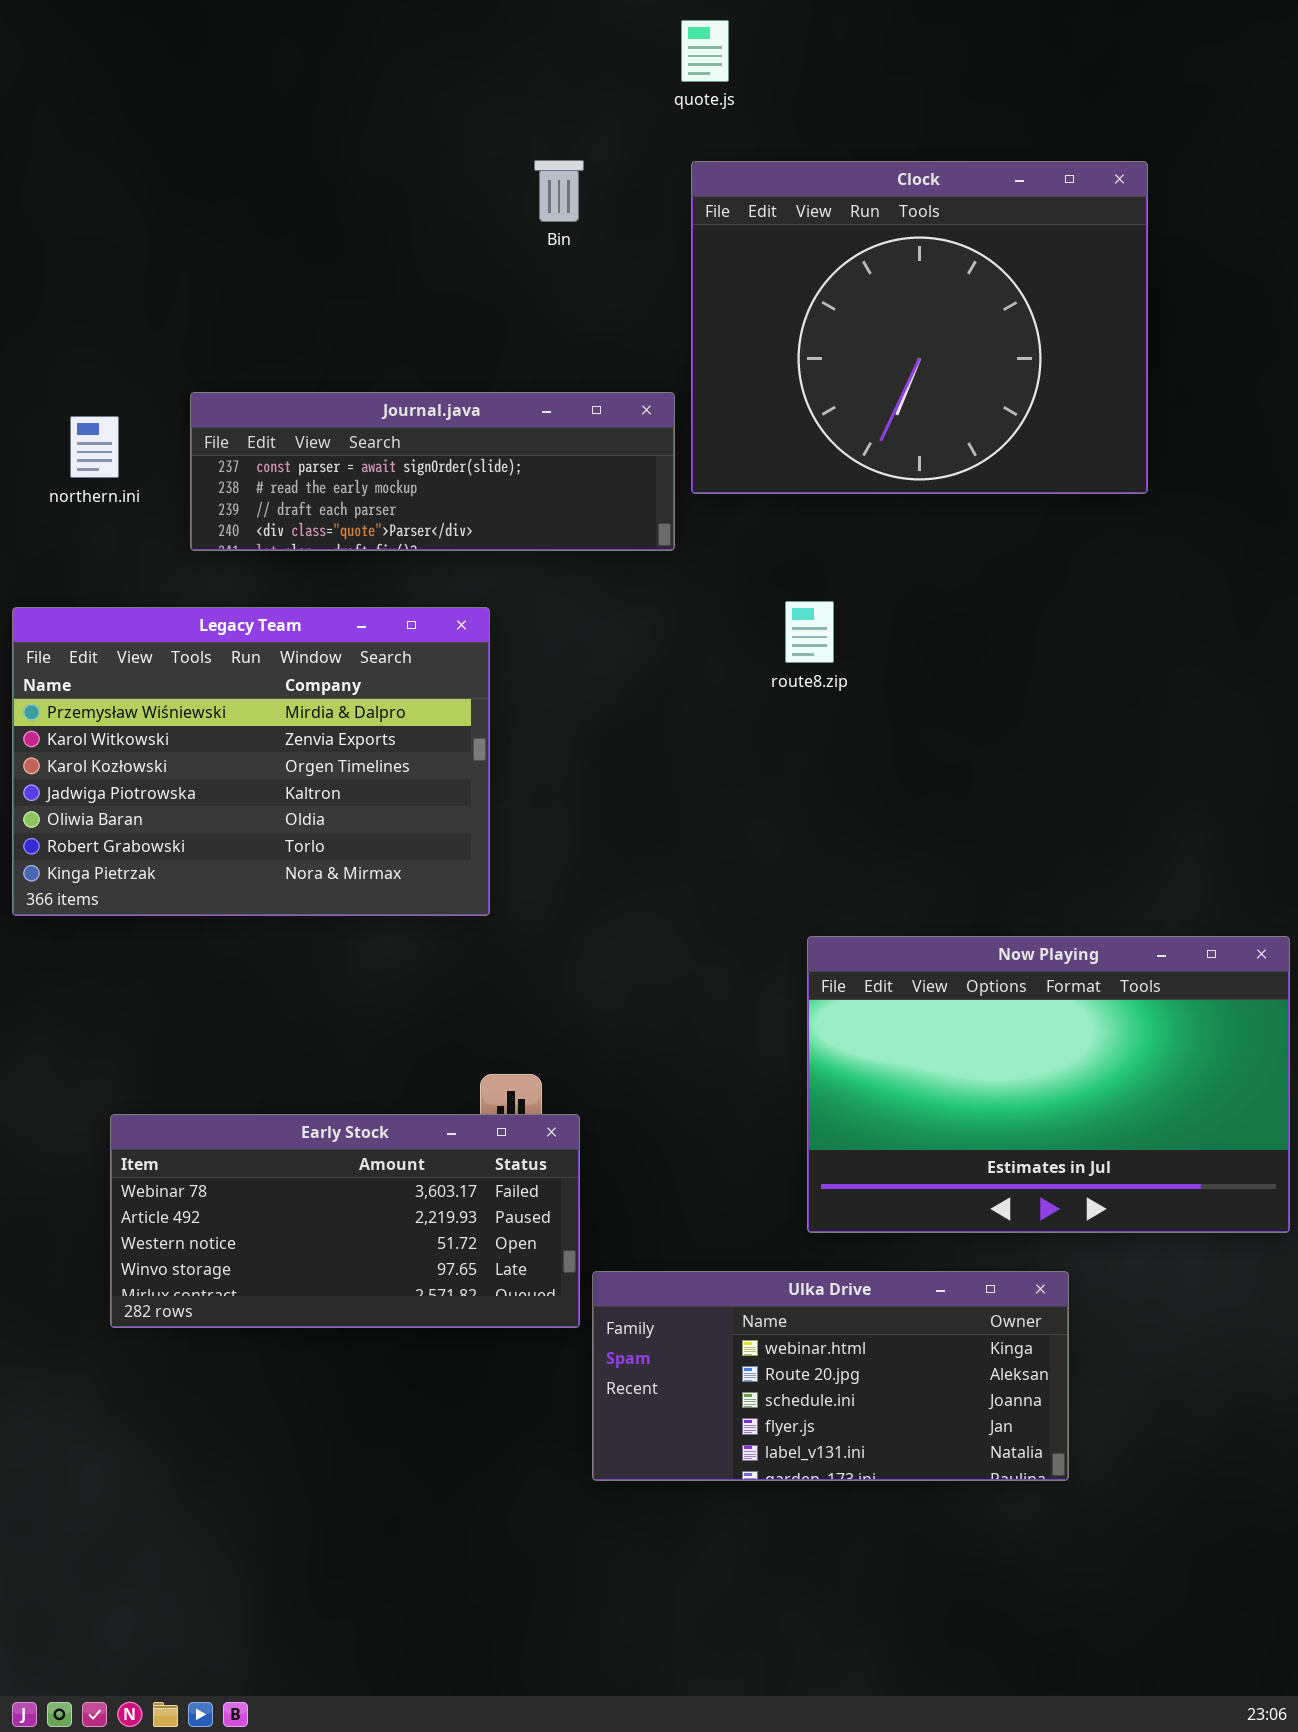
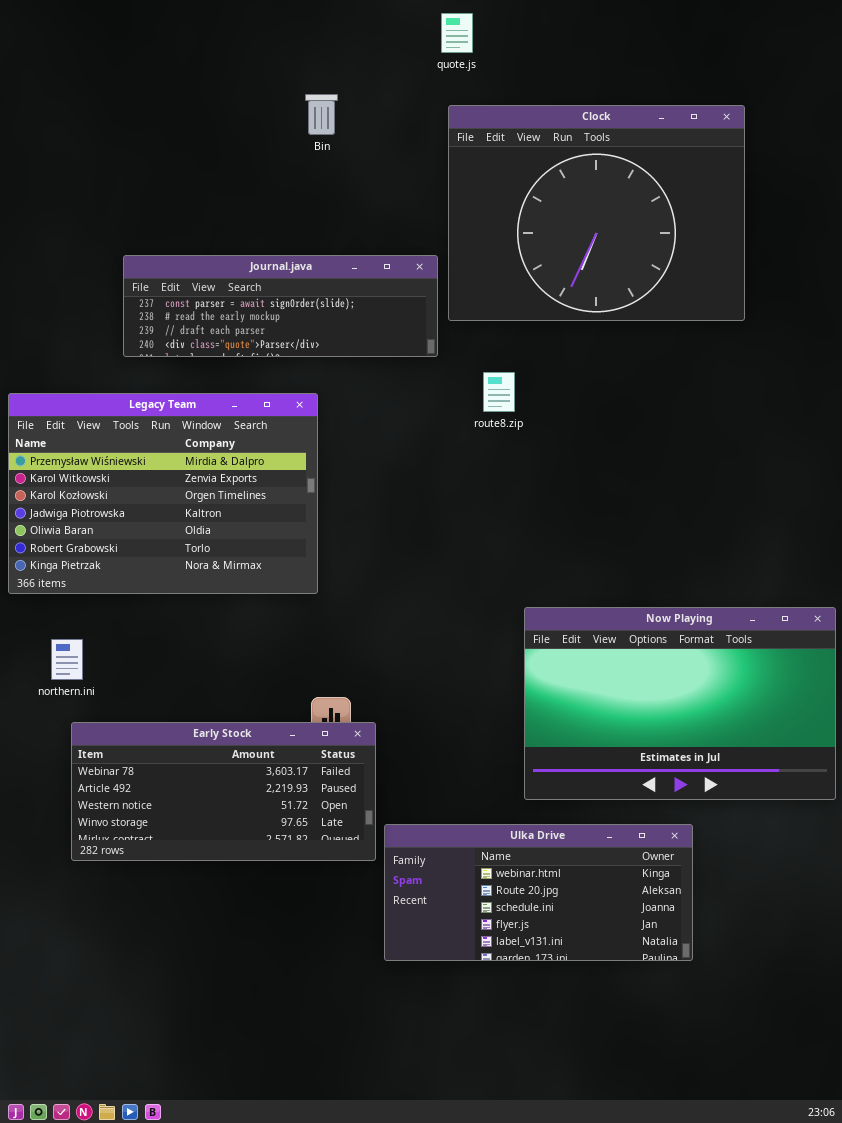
Bin: [534,160,584,222] -> [305,94,338,135], moved
northern.ini: [70,416,119,478] -> [51,639,83,680], moved
route8.zip: [785,601,834,663] -> [483,372,515,412], moved

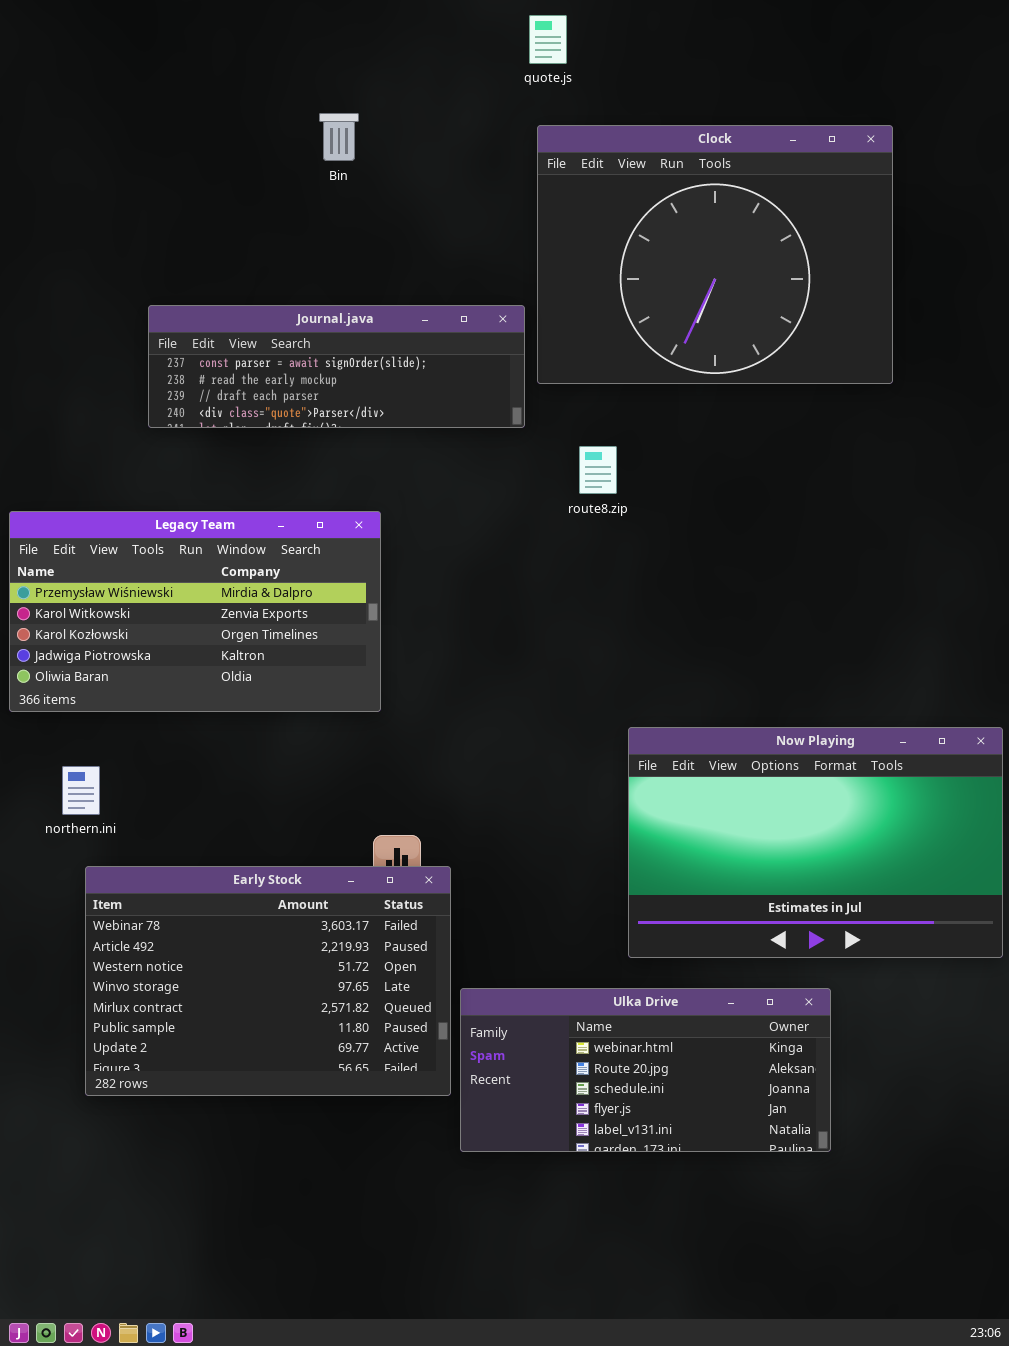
Bin: [305,94,338,135] -> [319,113,359,161], moved
Legacy Team: [8,393,318,594] -> [9,511,381,712], resized
Early Stock: [71,722,376,861] -> [85,866,451,1096], resized

